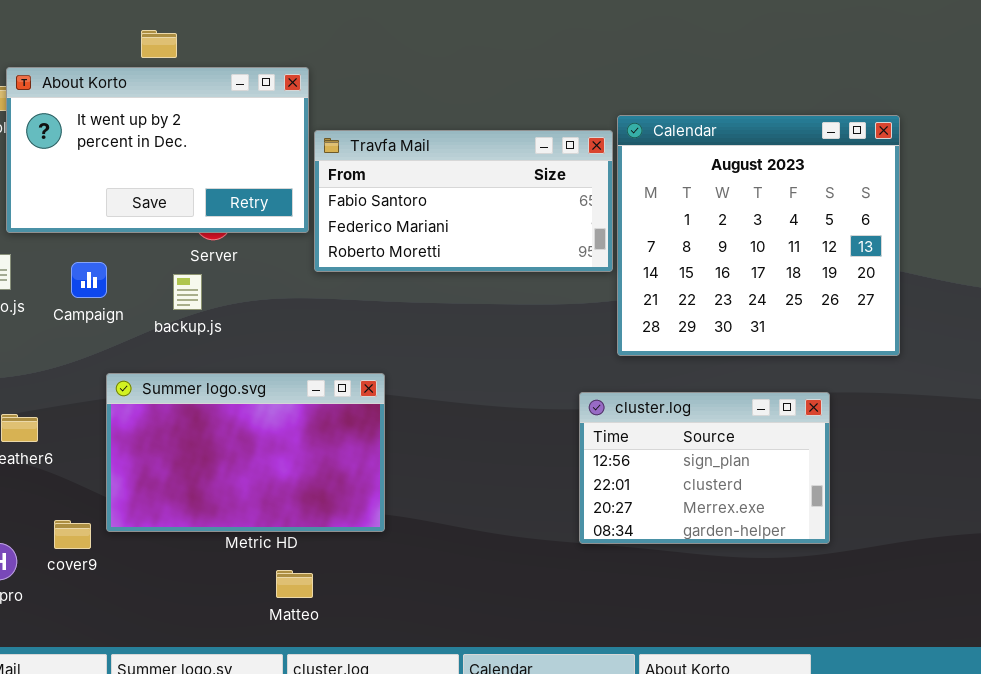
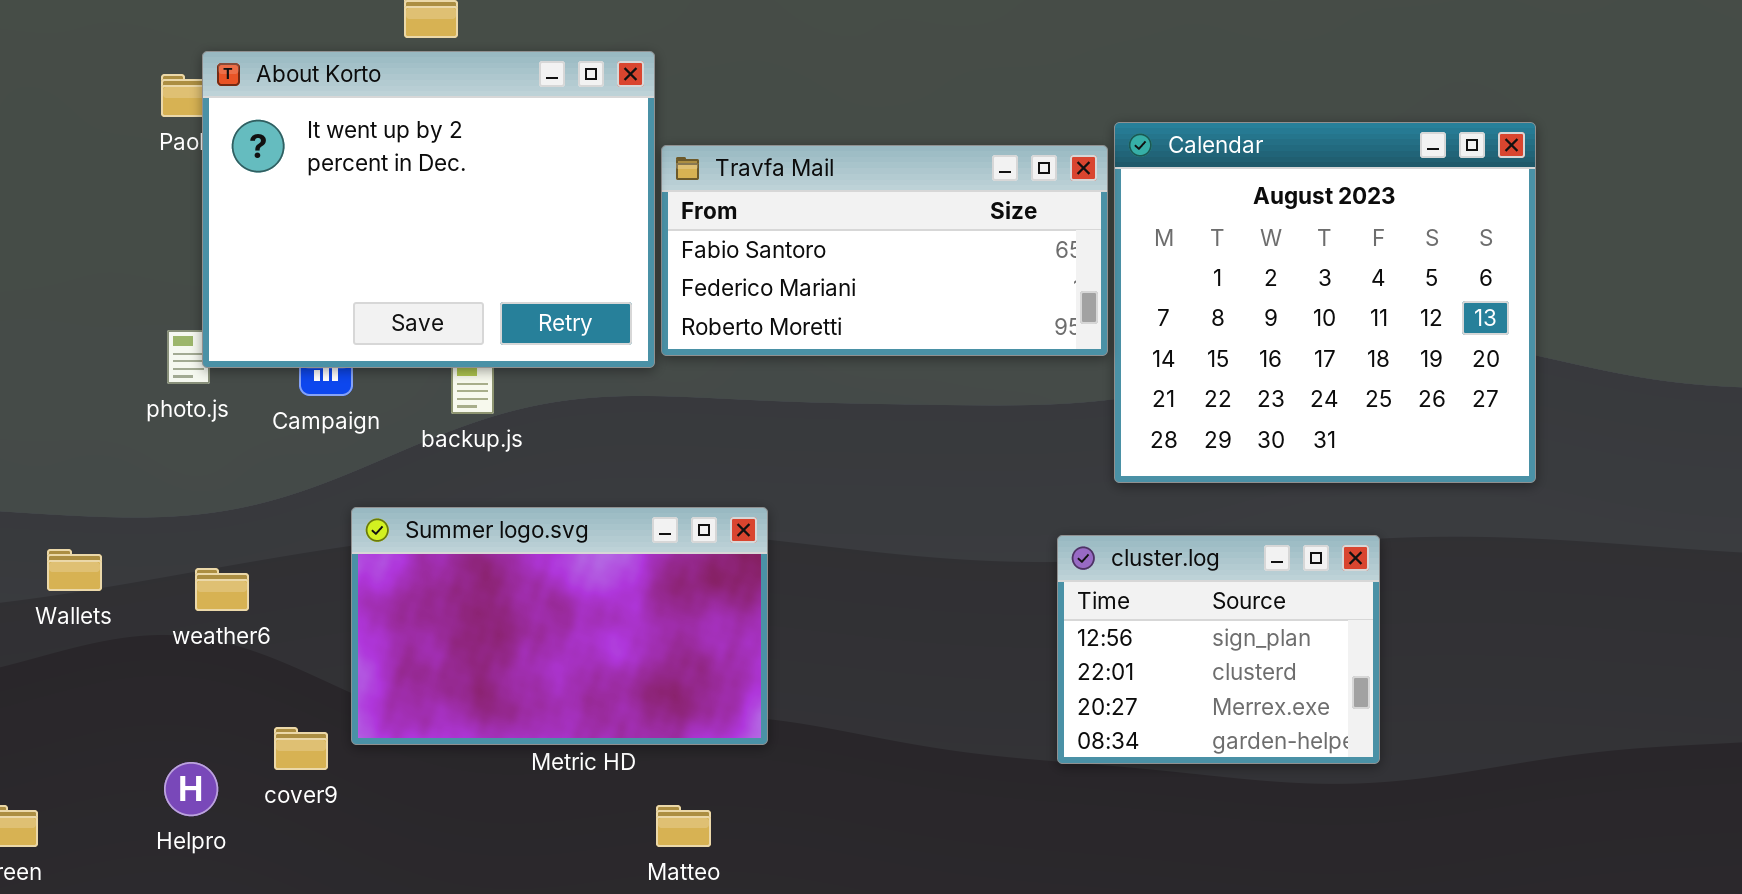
About Korto: [6,67,309,233] -> [202,51,655,368], resized
cluster.log: [579,392,830,544] -> [1057,535,1380,764], resized
Matteo: [276,570,313,598] -> [656,805,711,847], moved

